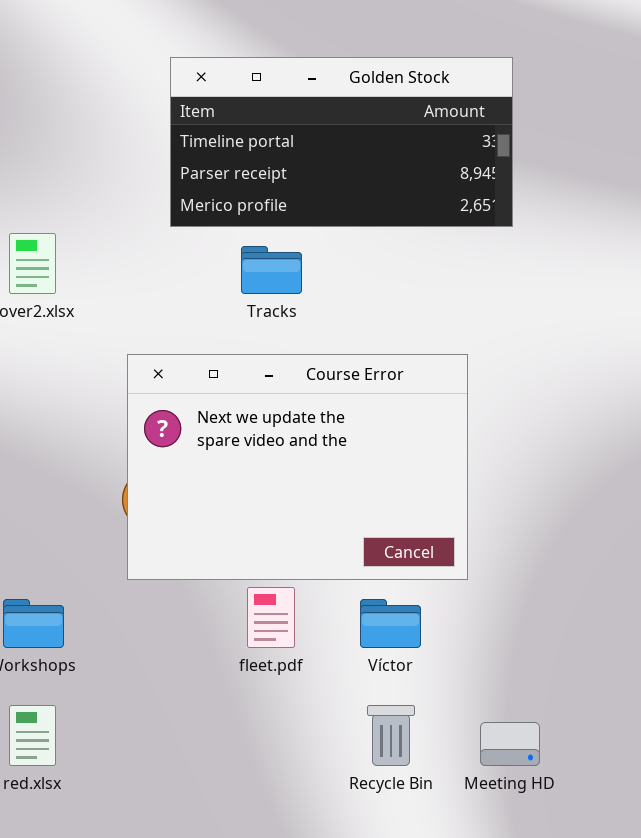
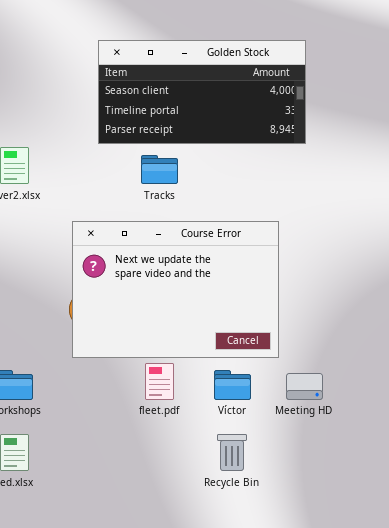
Golden Stock: [170,57,513,227] -> [98,40,306,144], scrolled up 1 row
Meeting HD: [480,722,540,766] -> [286,373,323,400], moved

